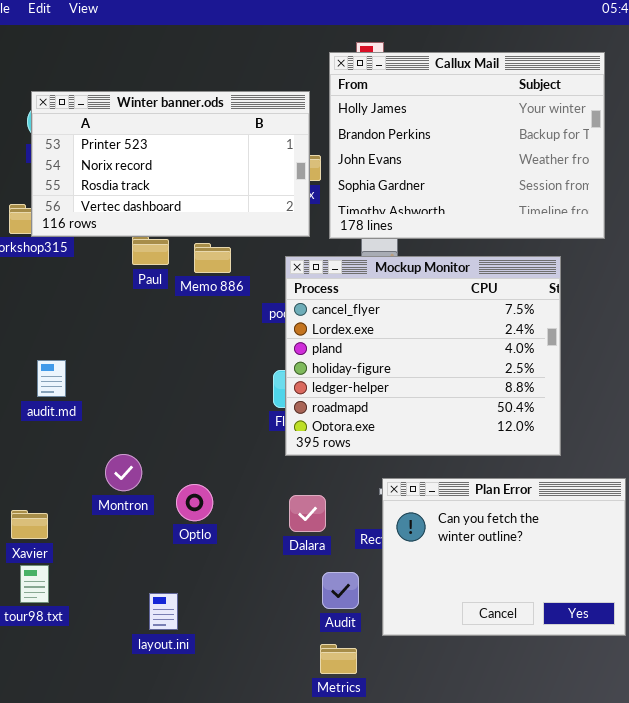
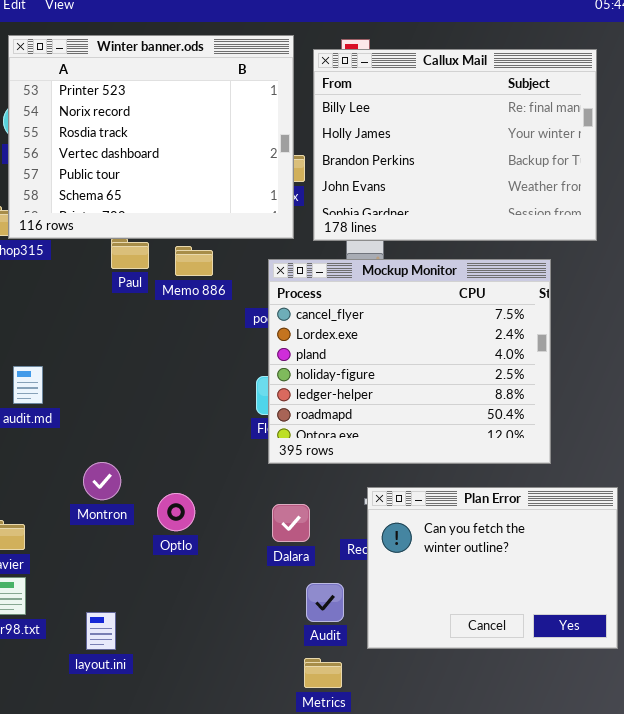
Callux Mail: [329,52,605,239] -> [313,49,597,241], scrolled up 1 row
Winter banner.ods: [31,91,310,237] -> [8,35,294,239], resized
layout.ini: [149,593,178,630] -> [86,612,116,650], moved

